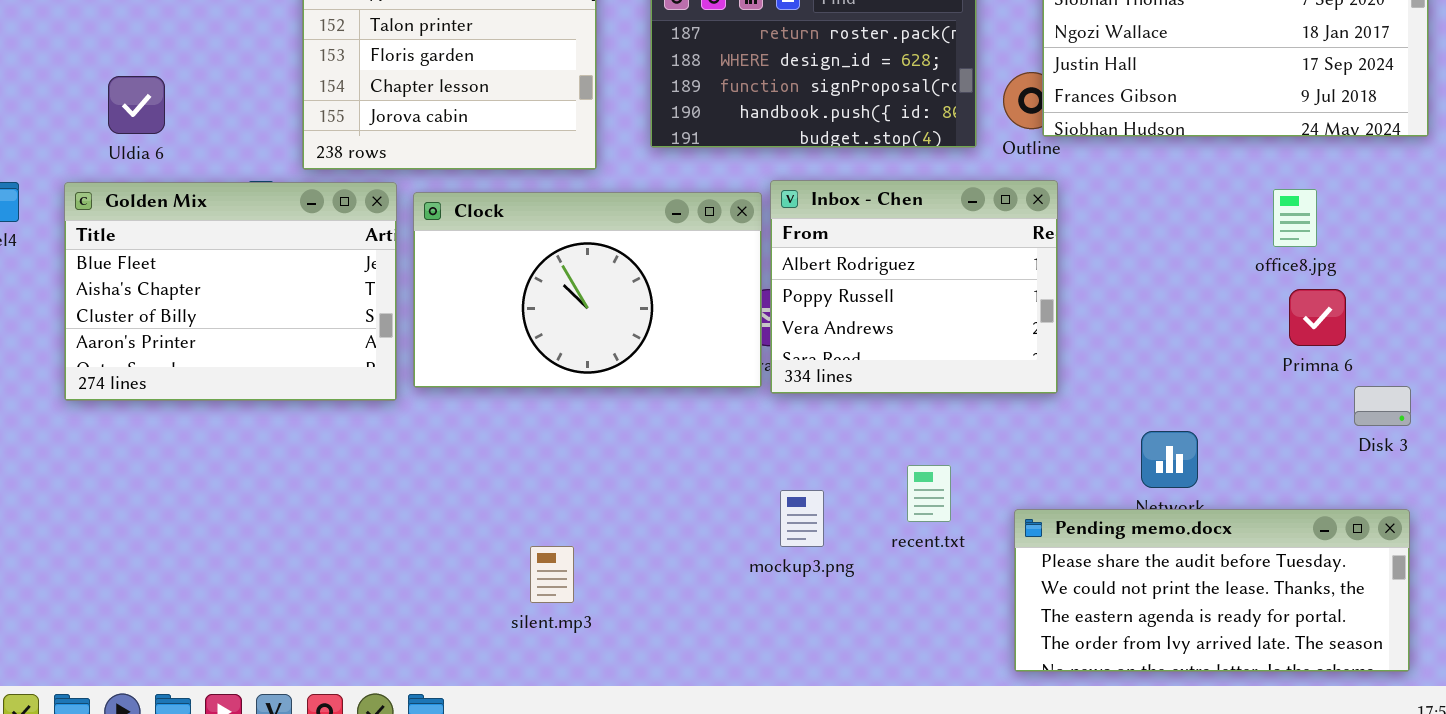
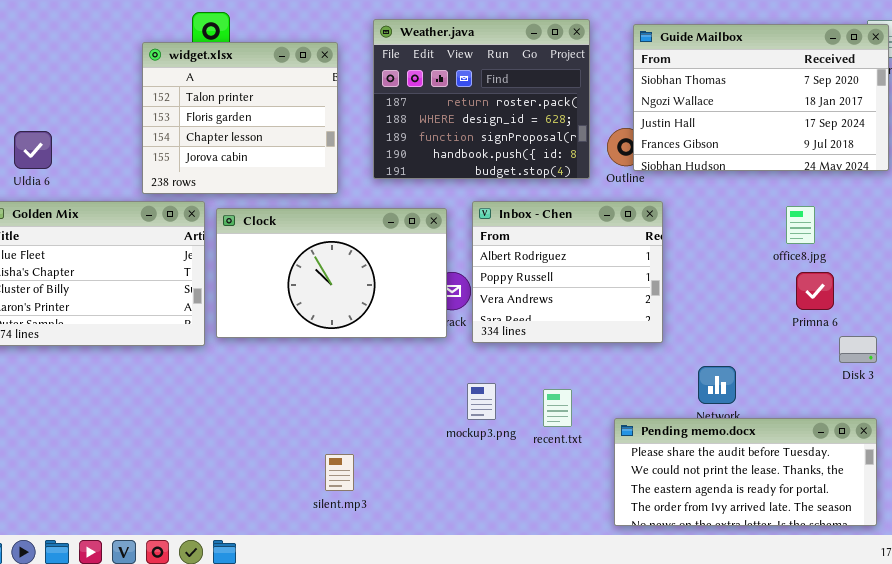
Inbox - Chen: [770,180,1058,394] -> [472,201,663,343], moved
mockup3.png: [780,490,824,547] -> [467,383,496,420], moved
silent.mp3: [530,546,574,603] -> [325,454,354,491], moved

